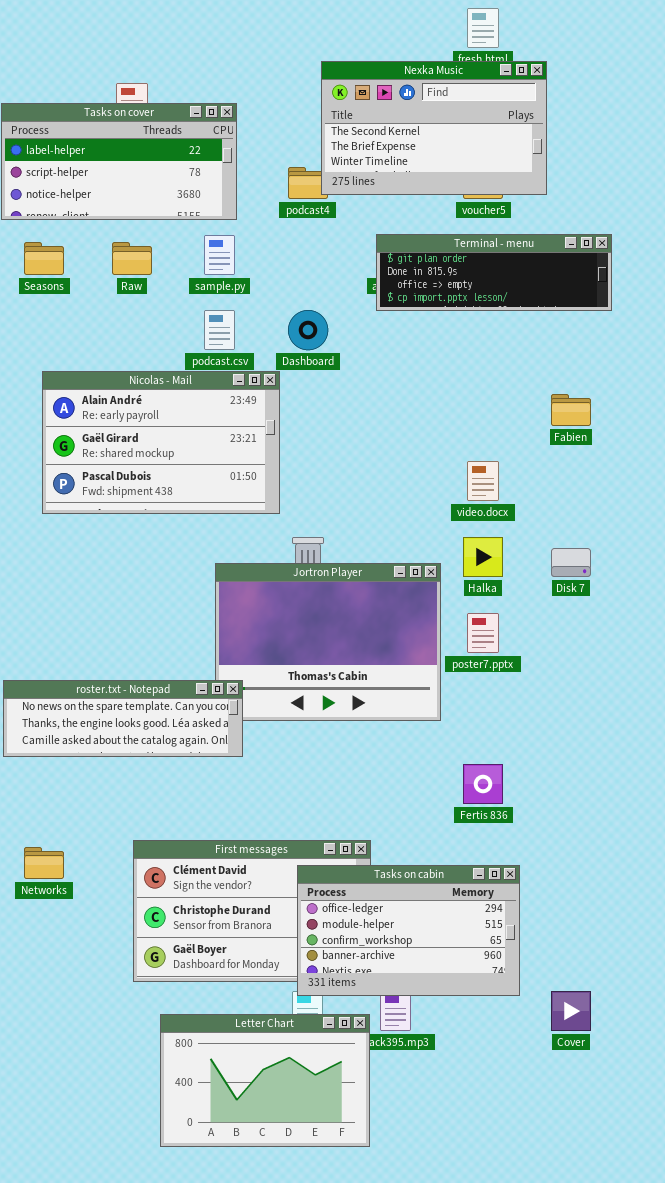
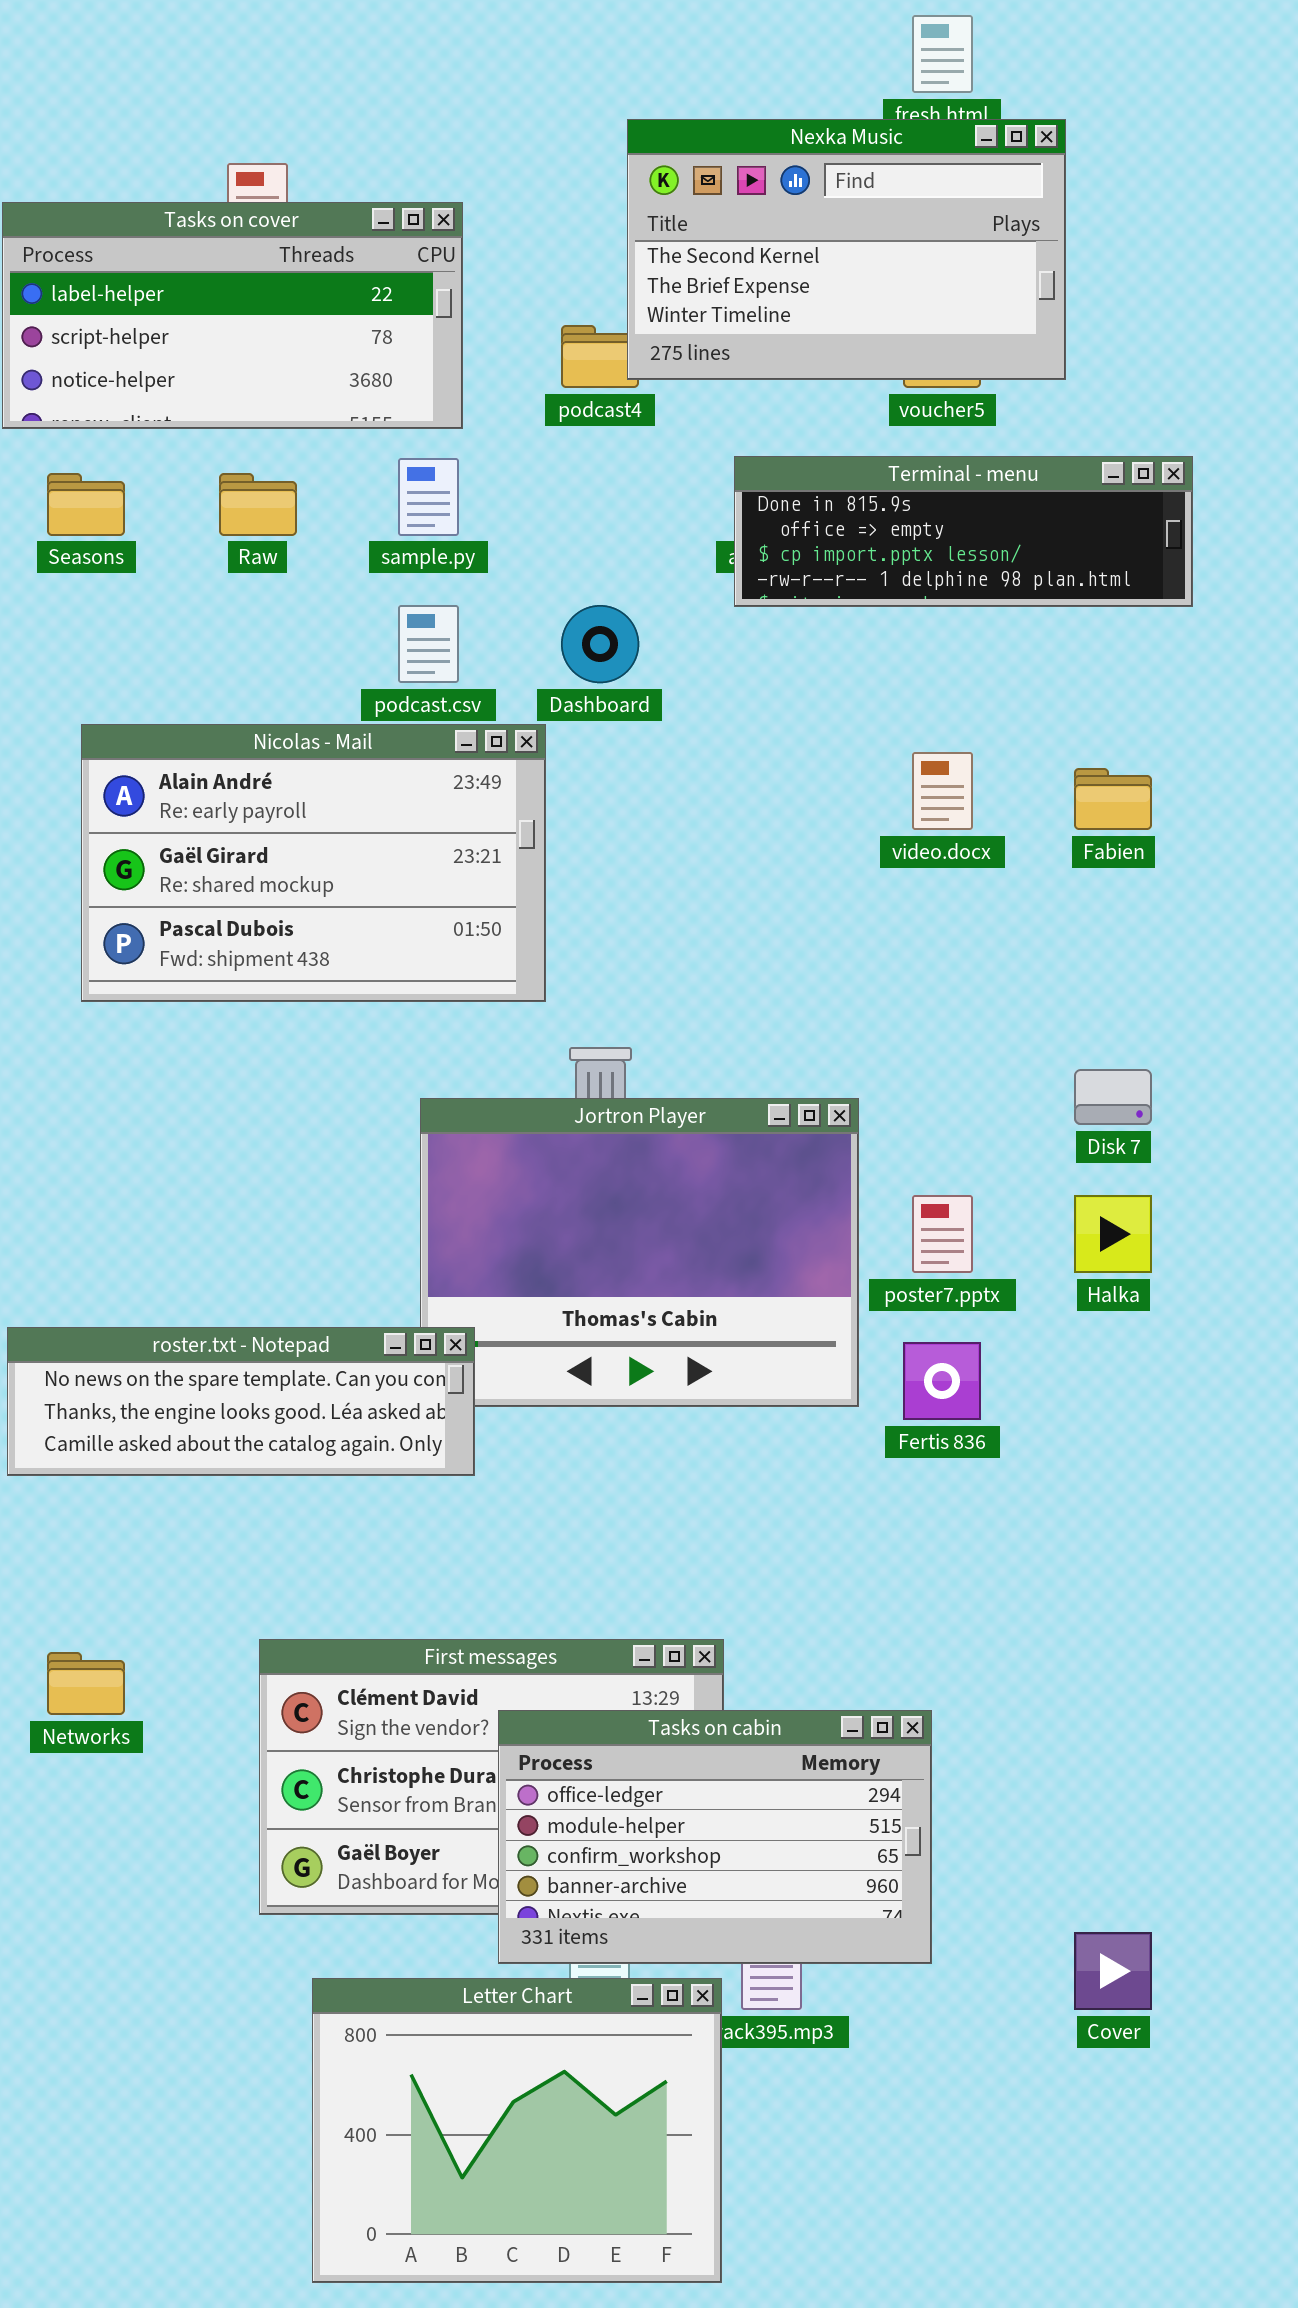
Terminal - menu: [376,234,612,311] -> [734,456,1193,607], scrolled down 1 row
video.docx: [467,461,499,501] -> [912,752,973,830], moved
Halka: [463,537,503,577] -> [1074,1195,1152,1273], moved
Fertis 836: [463,764,503,804] -> [903,1342,981,1420], moved
Tasks on cabin: [297,865,520,996] -> [498,1710,932,1964], moved
Letter Chart: [160,1014,370,1147] -> [312,1978,722,2283], resized

